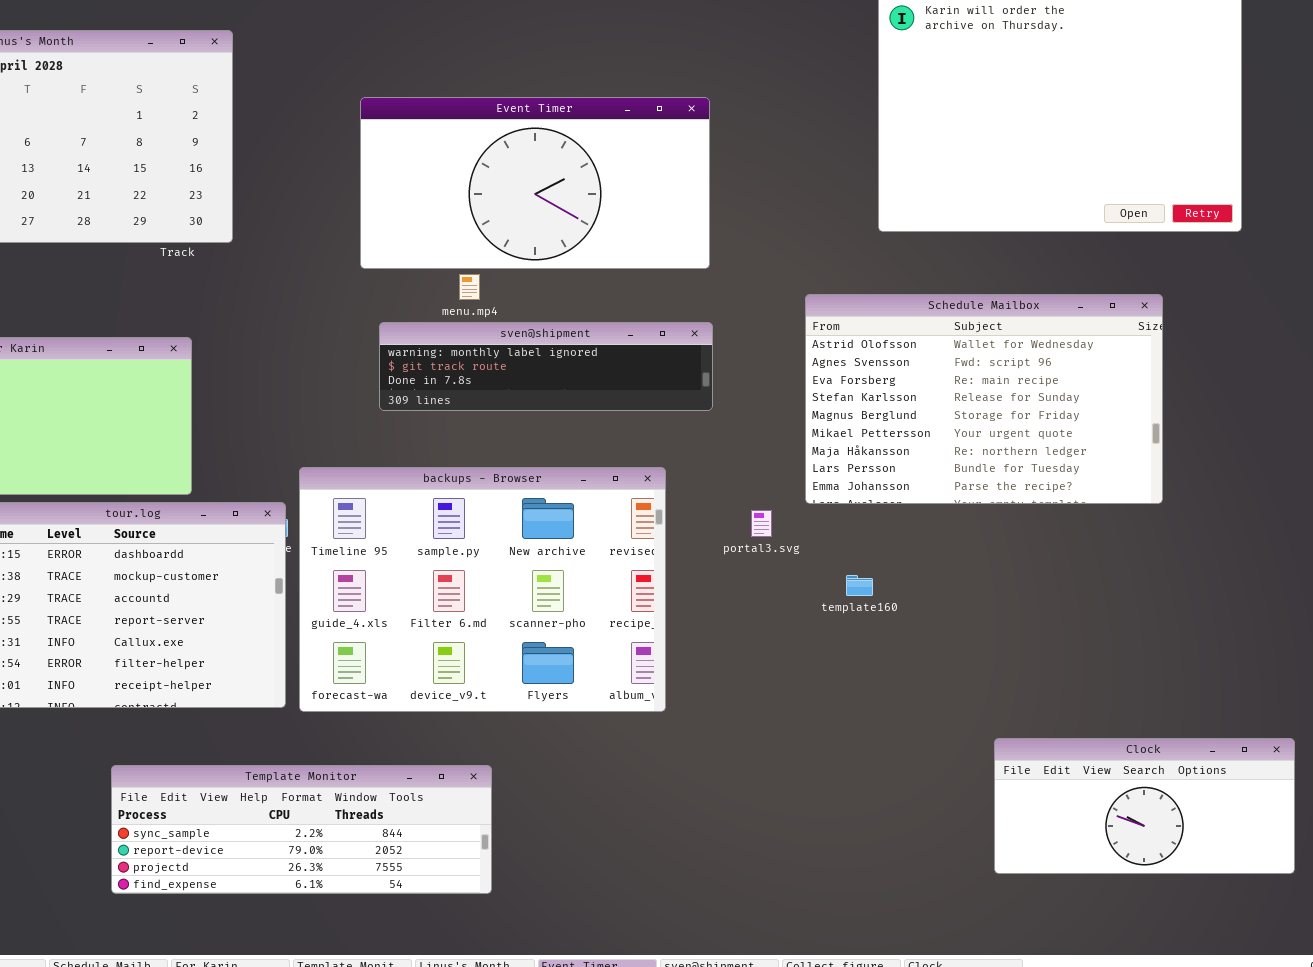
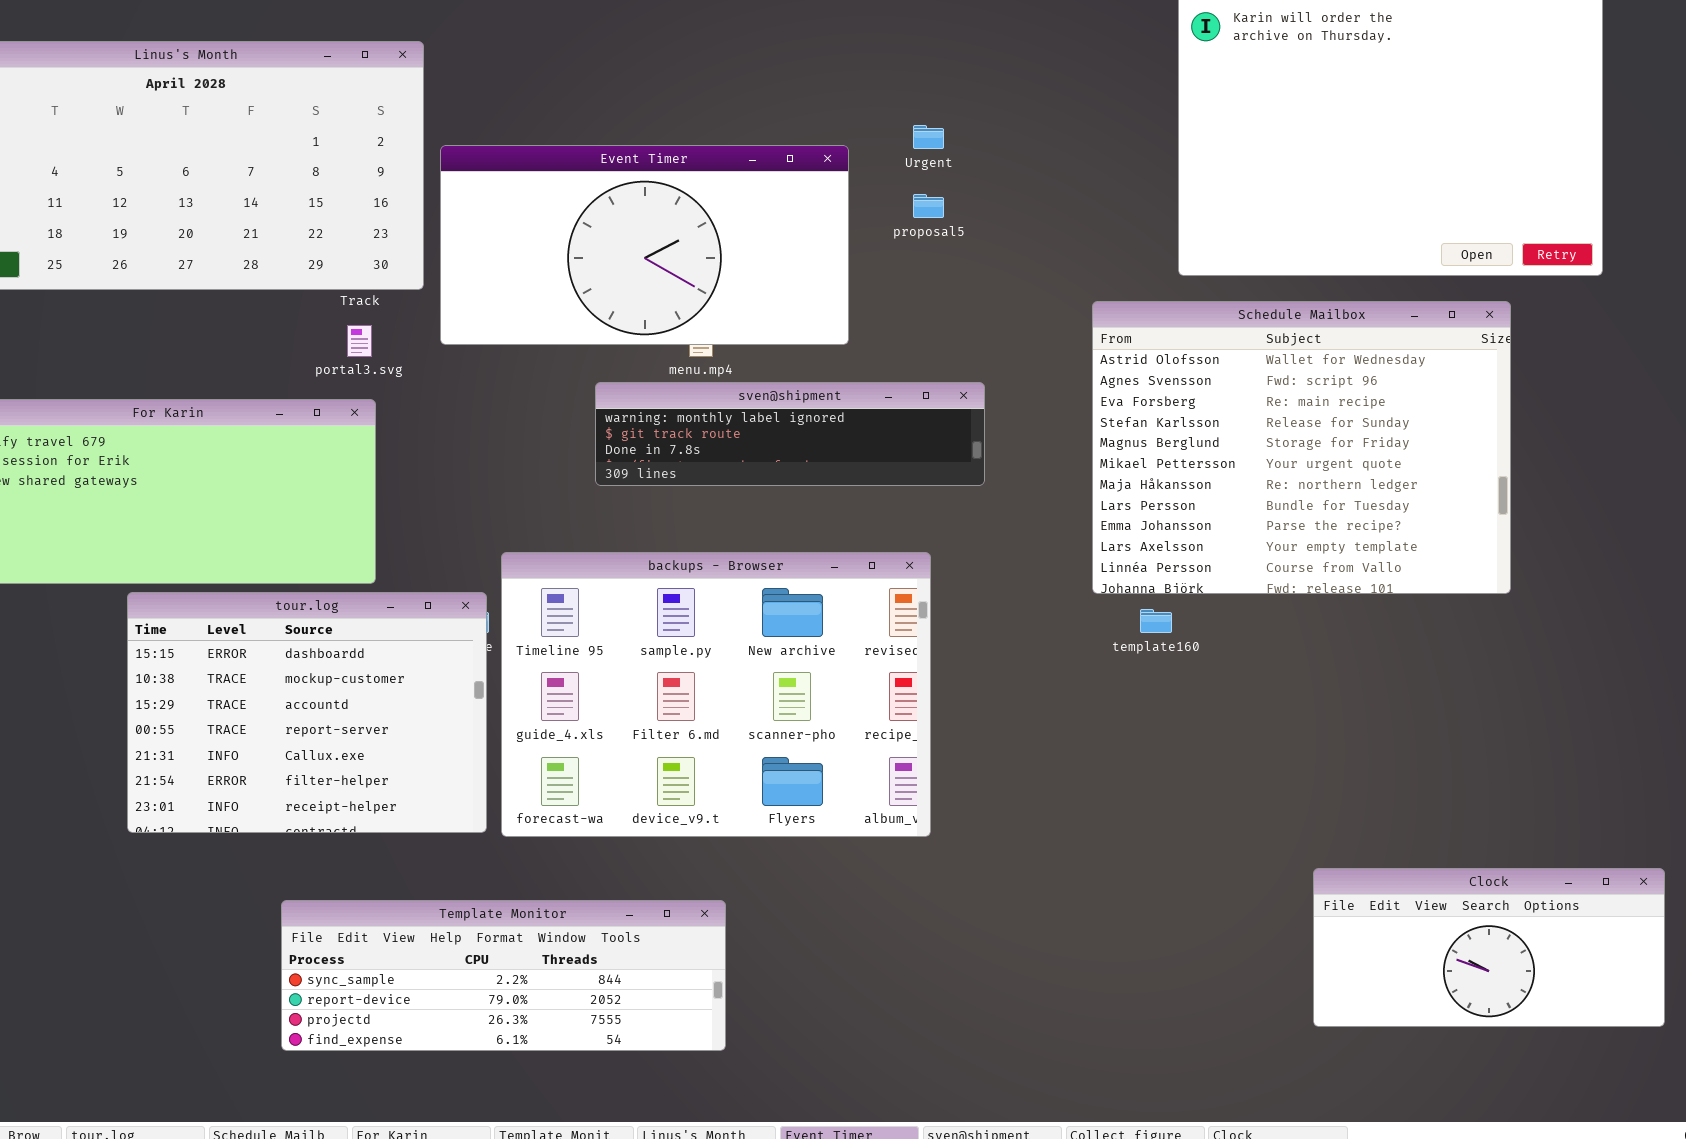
Event Timer: [360,97,710,269] -> [440,145,849,345], moved
Schedule Mailbox: [805,294,1163,504] -> [1092,301,1511,594], resized
portal3.svg: [751,510,772,537] -> [347,325,372,357], moved
template160: [846,575,873,596] -> [1140,609,1172,633], moved

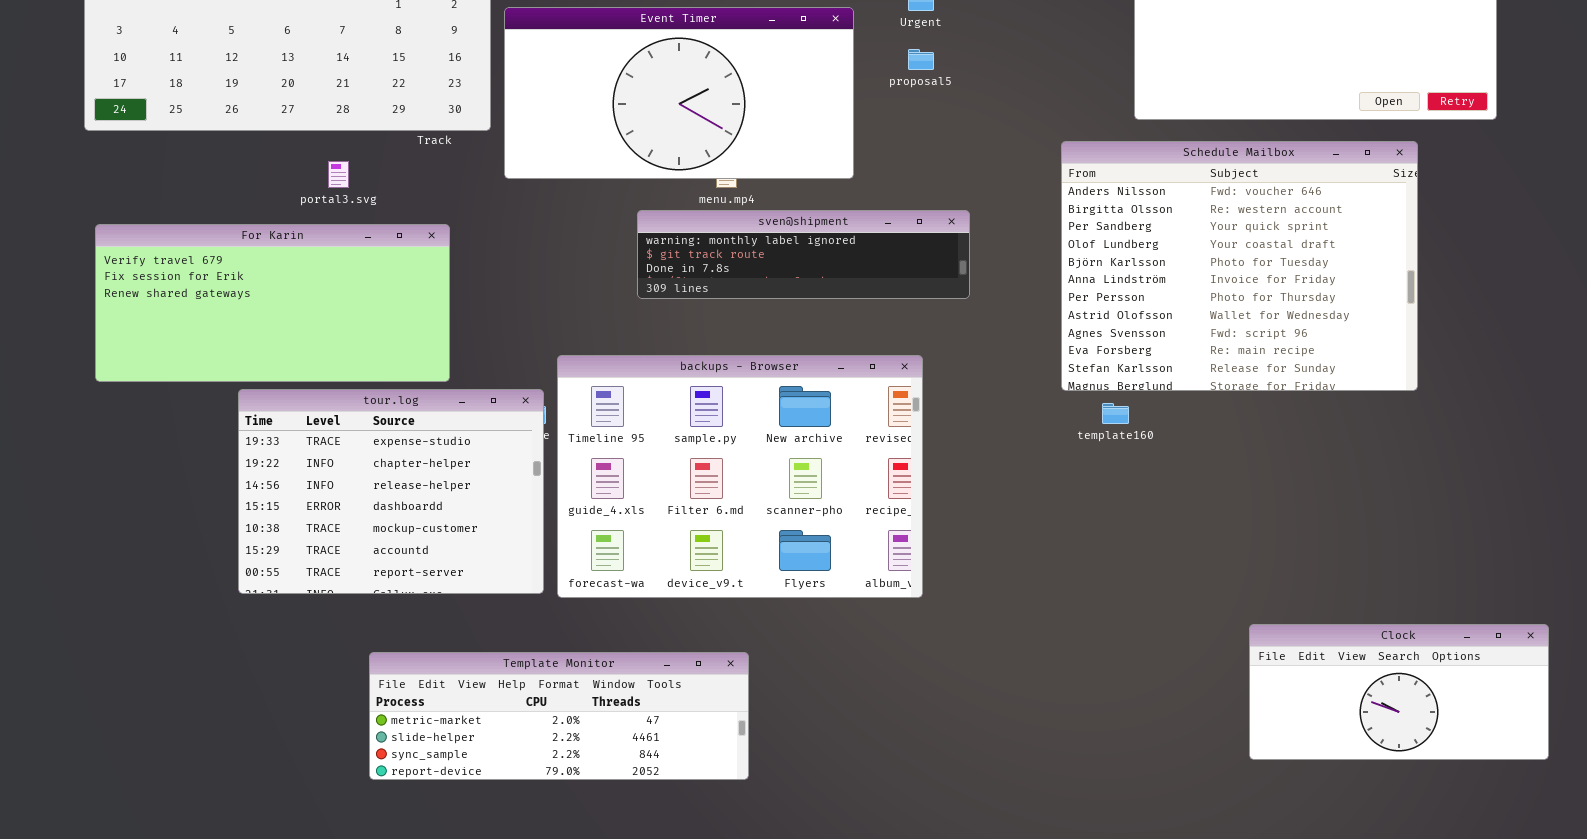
Schedule Mailbox: [1092,301,1511,594] -> [1061,141,1418,391], scrolled up 7 rows
portal3.svg: [347,325,372,357] -> [328,161,349,188], moved
tour.log: [127,592,487,833] -> [238,389,544,594], scrolled up 3 rows
Template Monitor: [281,900,726,1051] -> [369,652,749,780], scrolled up 2 rows

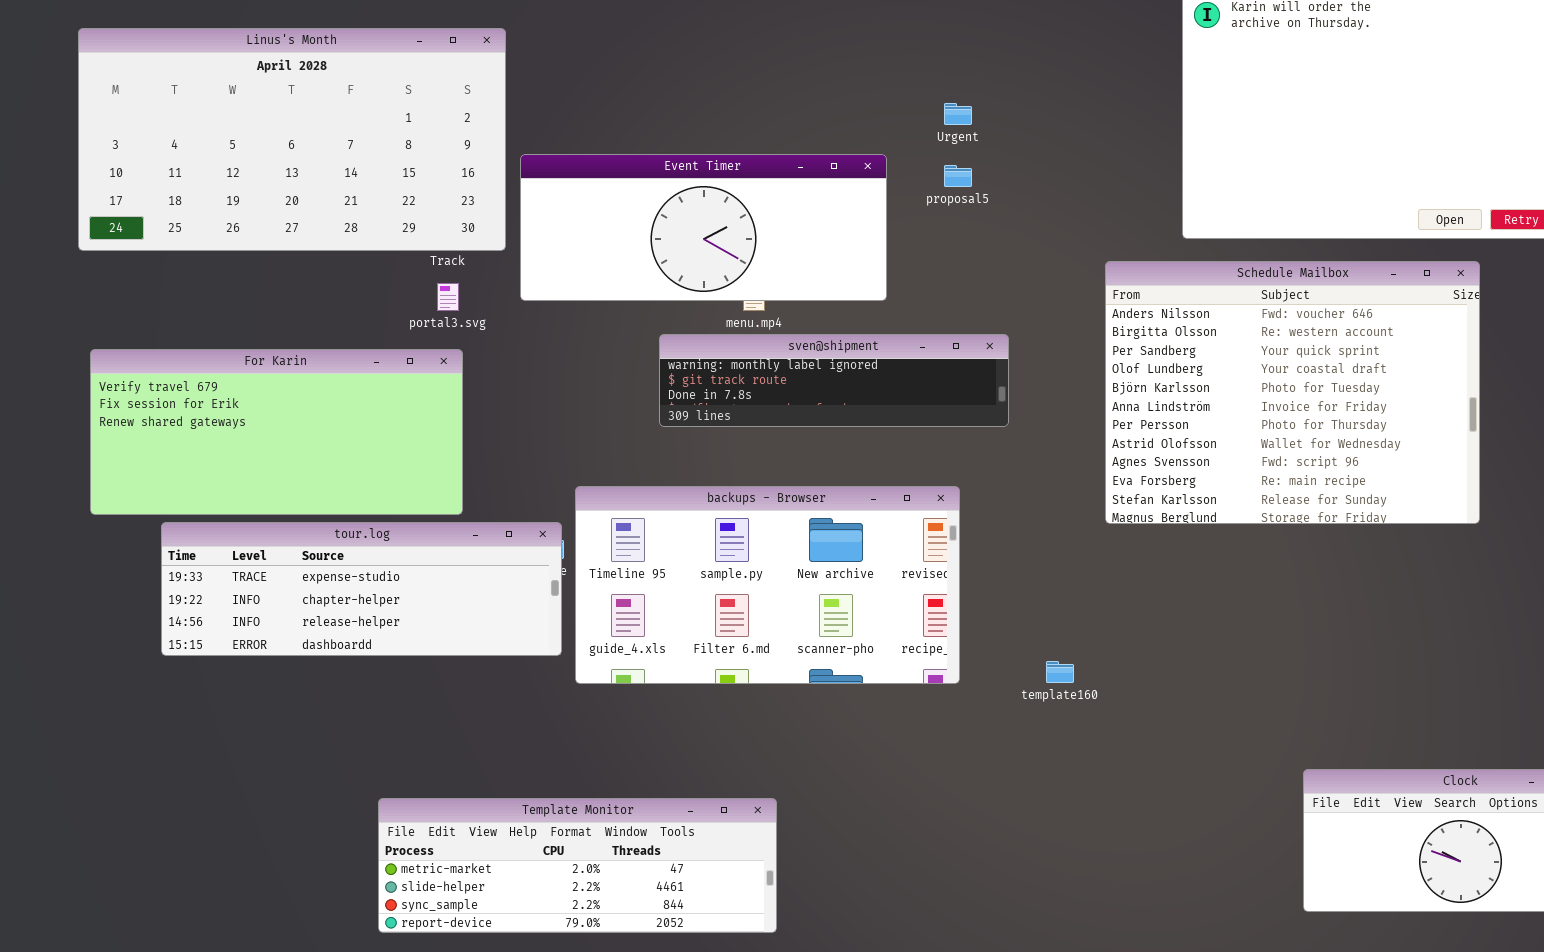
Event Timer: [504,7,854,179] -> [520,154,887,301], resized
portal3.svg: [328,161,349,188] -> [437,283,459,311], moved
backups - Browser: [557,355,923,598] -> [575,486,960,684], resized
tour.log: [238,389,544,594] -> [161,522,562,656], resized
template160: [1102,403,1129,424] -> [1046,661,1074,683], moved

